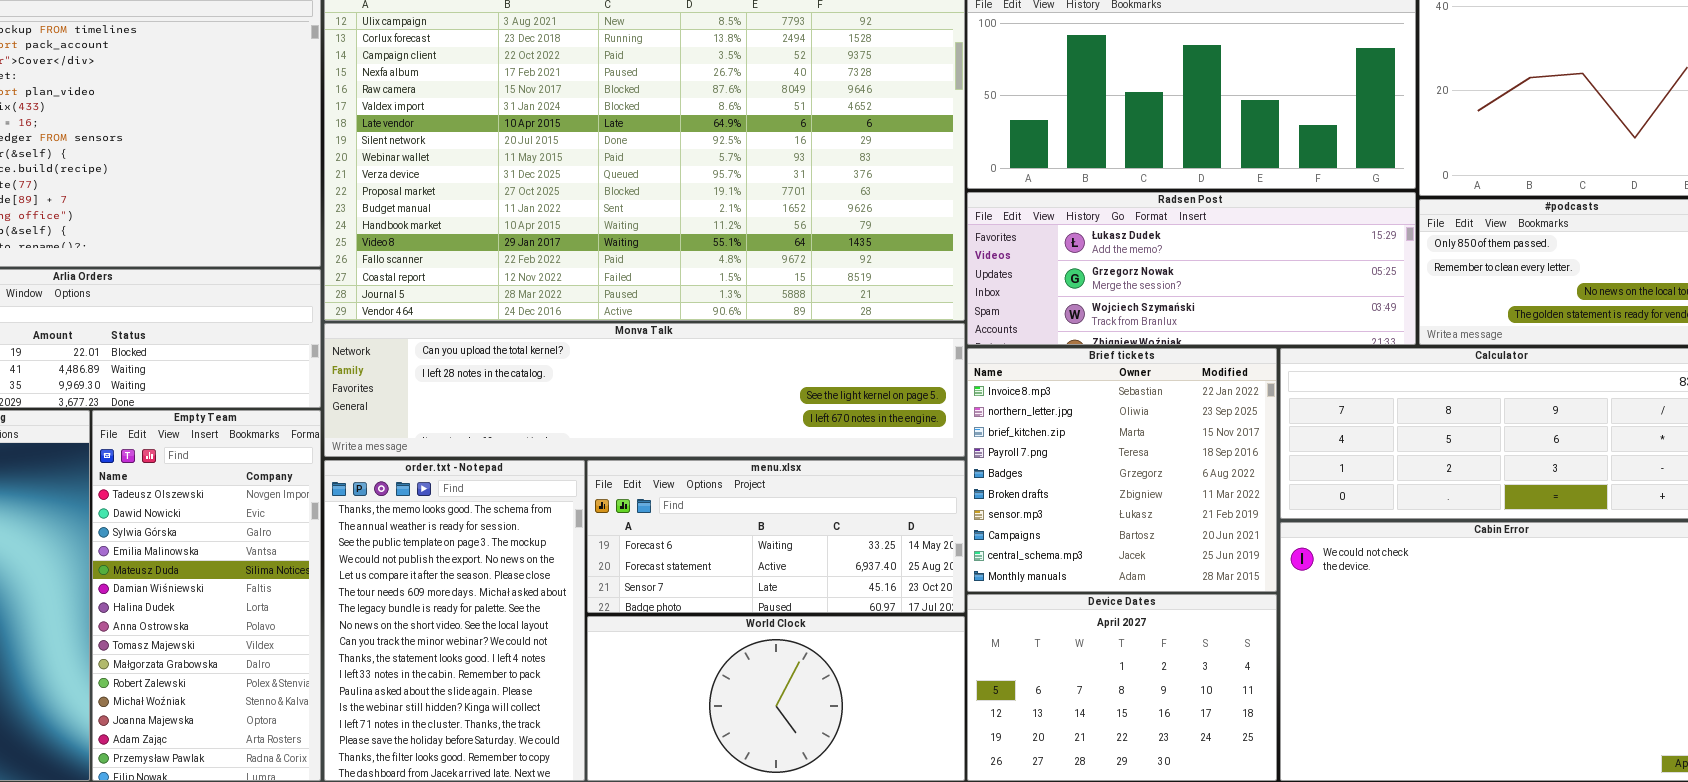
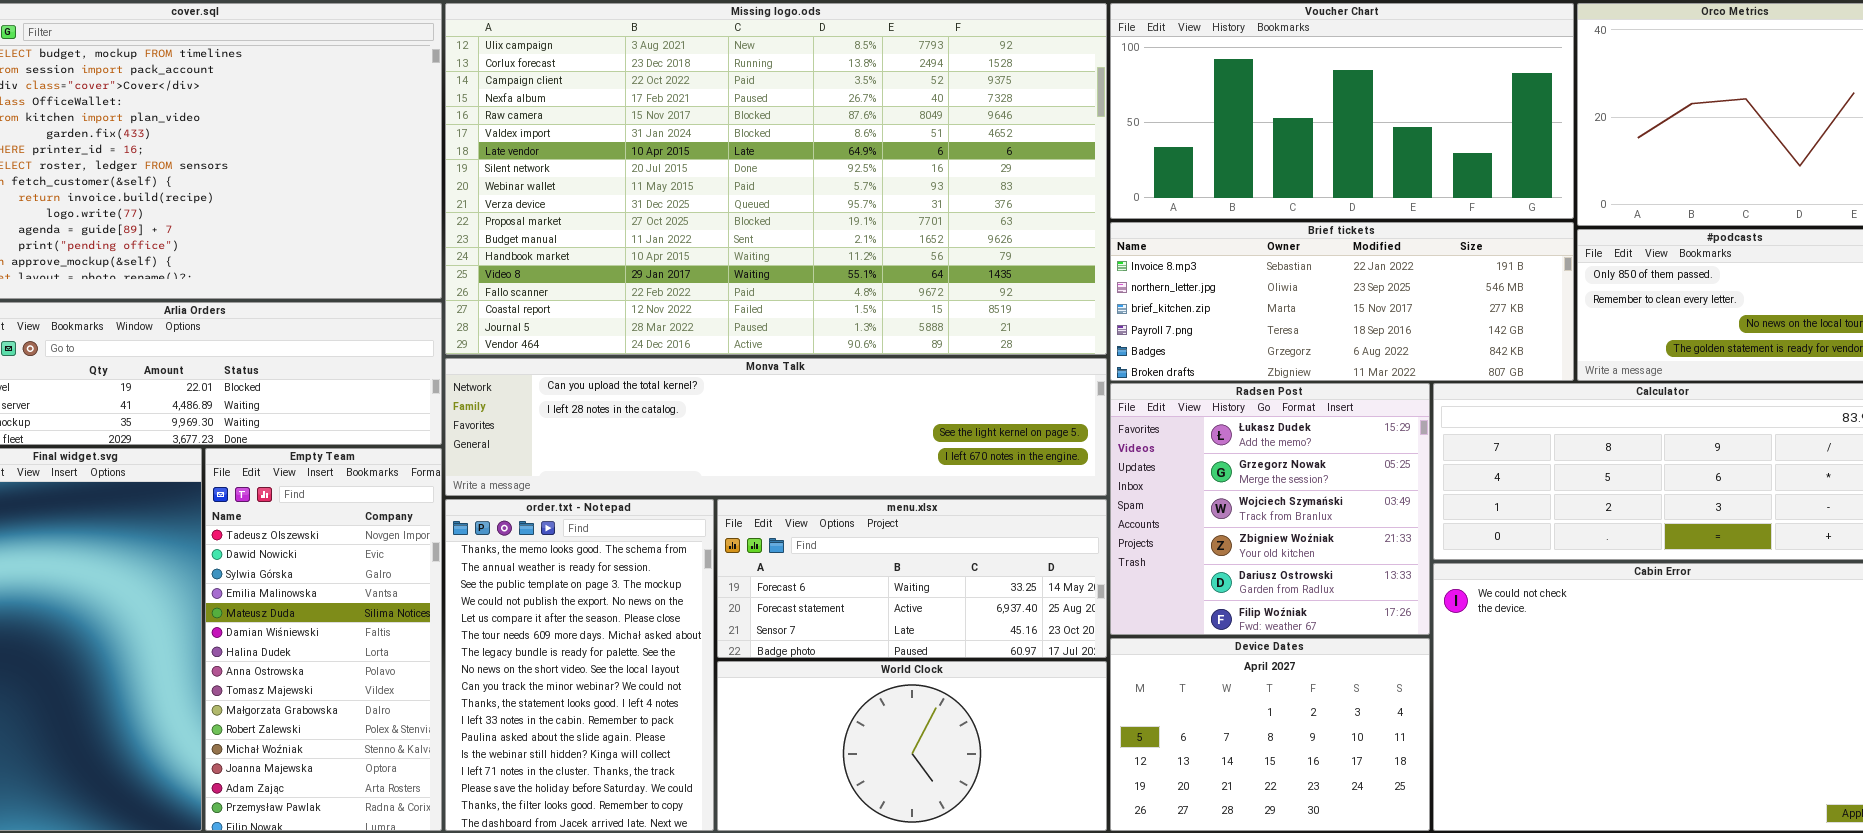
Radsen Post: [967,192,1416,345] -> [1110,383,1430,635], moved, resized
Brief tickets: [967,348,1277,592] -> [1110,222,1574,381], moved, resized

